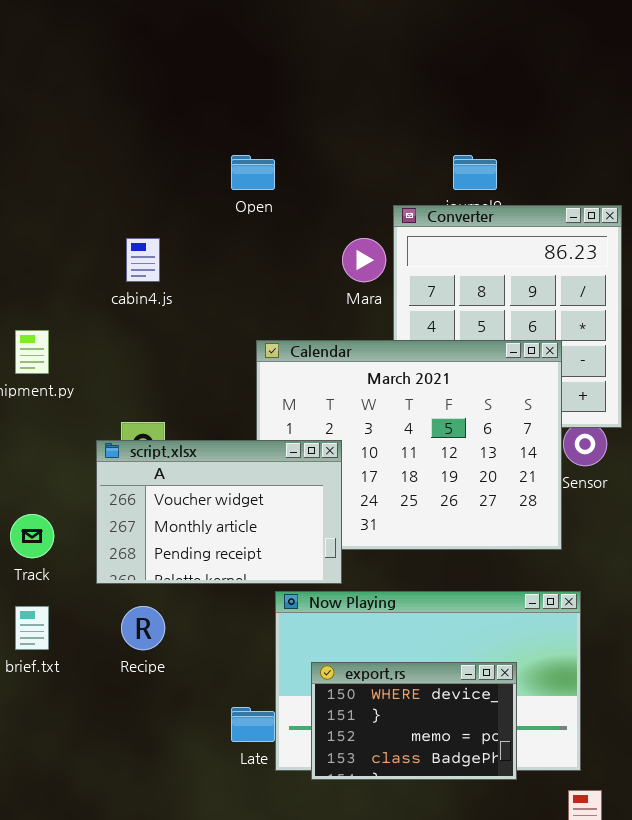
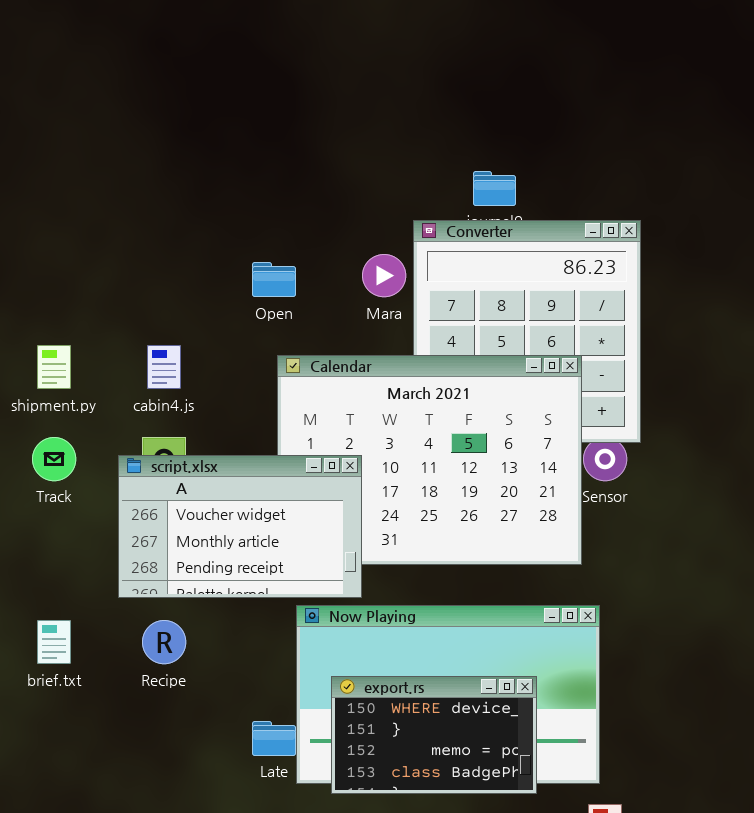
Open: [231,155,275,190] -> [252,262,296,297], moved
cabin4.js: [126,238,160,282] -> [147,345,181,389], moved
Track: [10,514,54,558] -> [32,437,76,481], moved

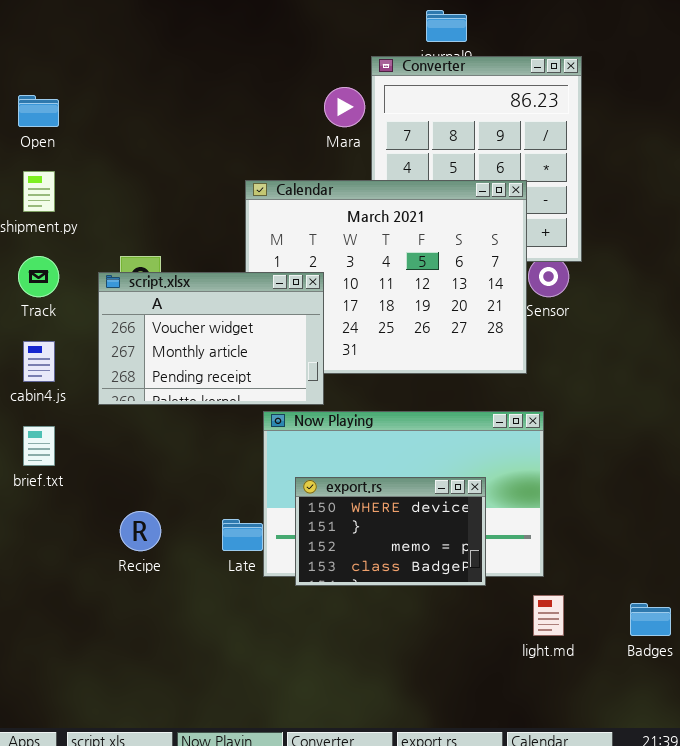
Open: [252,262,296,297] -> [18,95,59,127], moved
cabin4.js: [147,345,181,389] -> [23,341,55,382], moved
Recipe: [142,620,186,664] -> [120,511,161,551], moved

